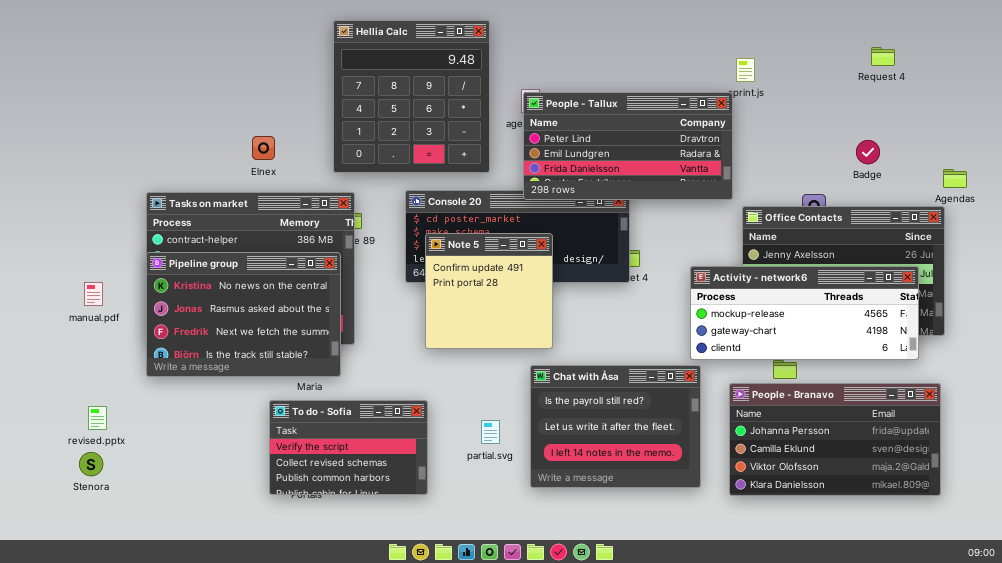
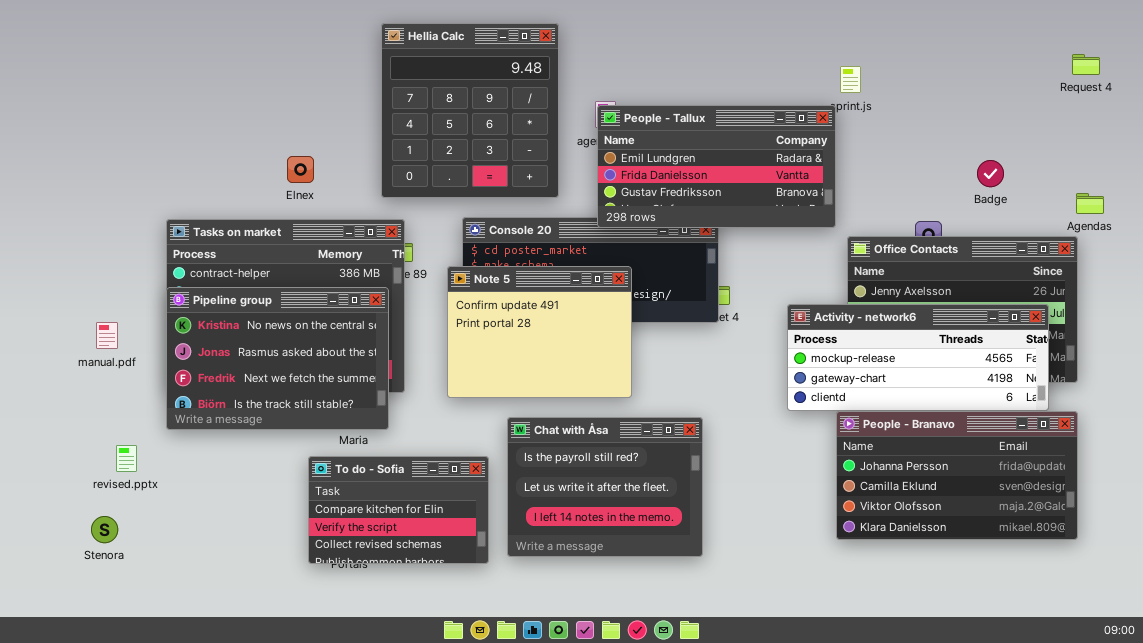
Request 4: [871,47,895,66] -> [1072,54,1100,75], moved
People - Tallux: [523,92,733,200] -> [597,105,836,228], scrolled down 1 row
Note 5: [425,233,553,349] -> [447,266,632,398], resized
Chat with Åsa: [530,365,701,488] -> [507,417,703,557], moved
People - Branavo: [729,383,941,496] -> [836,411,1078,540], moved
To do - Sofia: [269,400,428,495] -> [308,456,489,564], scrolled up 1 row
revised.pptx: [88,406,107,430] -> [116,445,137,472], moved

